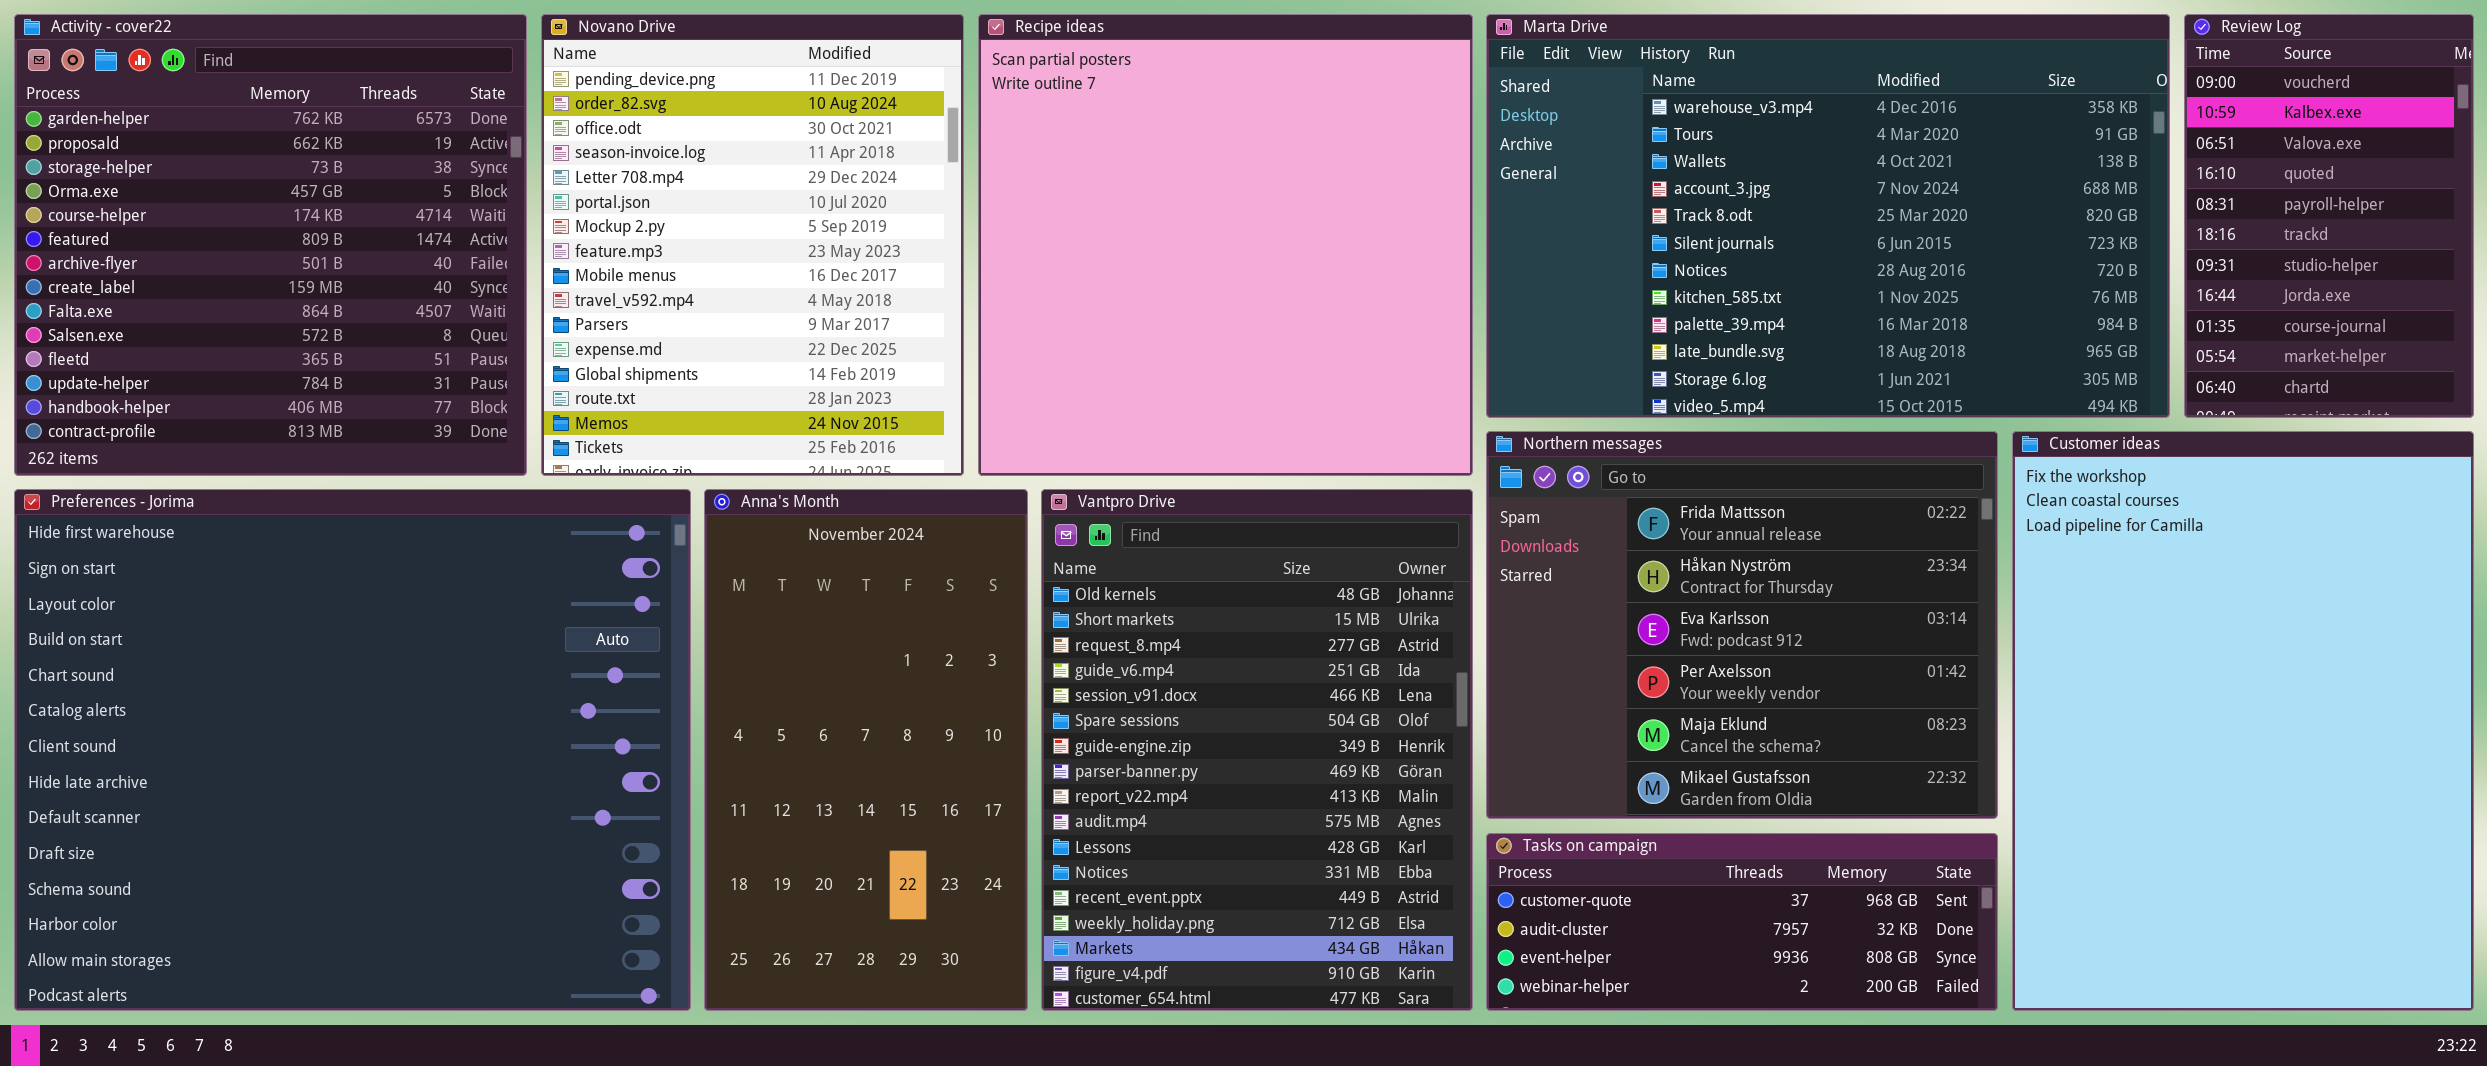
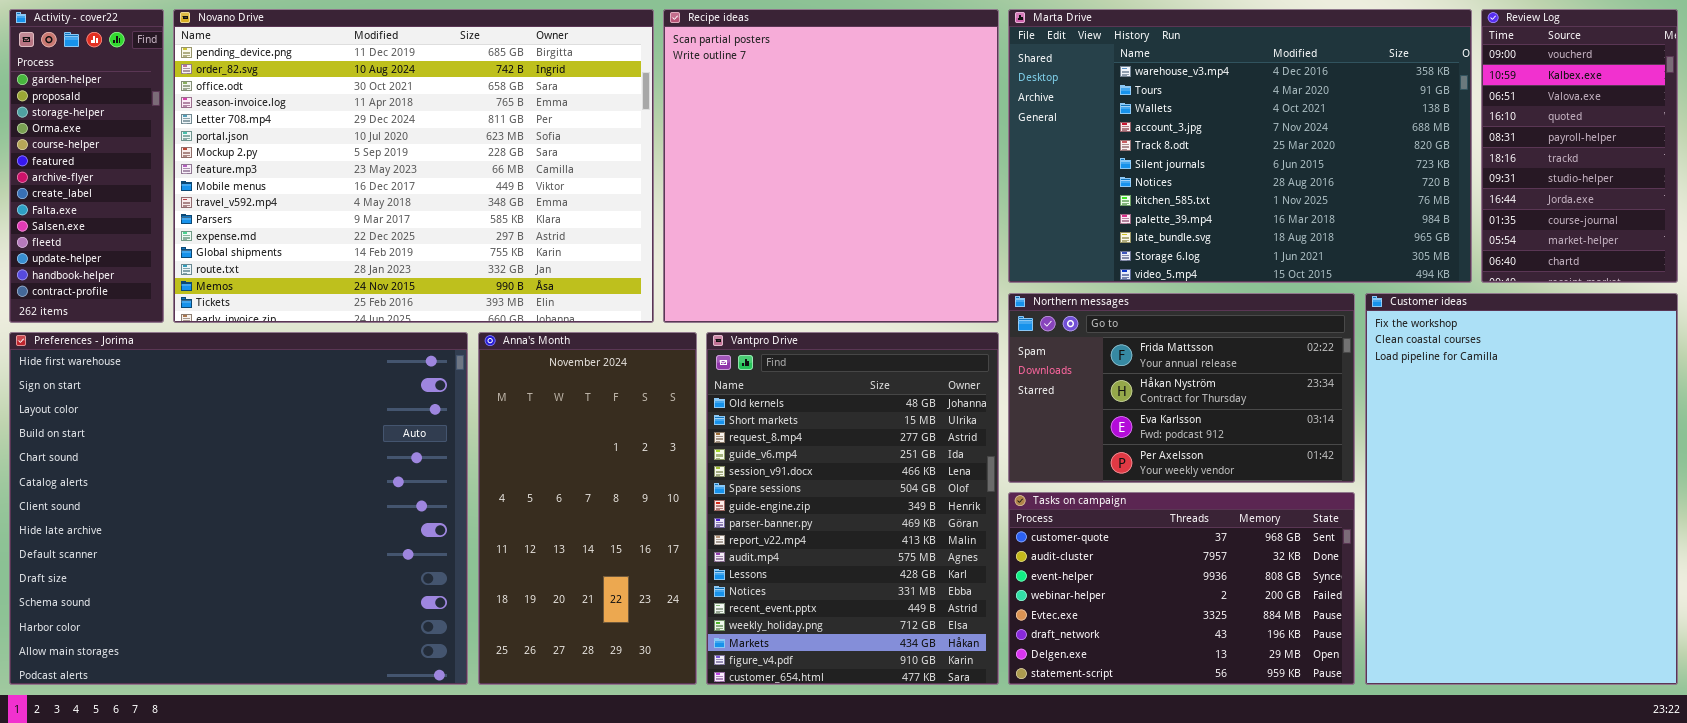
Activity - cover22: [14,14,527,476] -> [9,9,164,323], resized
Novano Drive: [541,14,964,476] -> [173,9,654,323], resized
Northern messages: [1486,431,1998,819] -> [1008,293,1355,483], resized
Tasks on campaign: [1486,833,1998,1011] -> [1008,492,1355,685], resized

